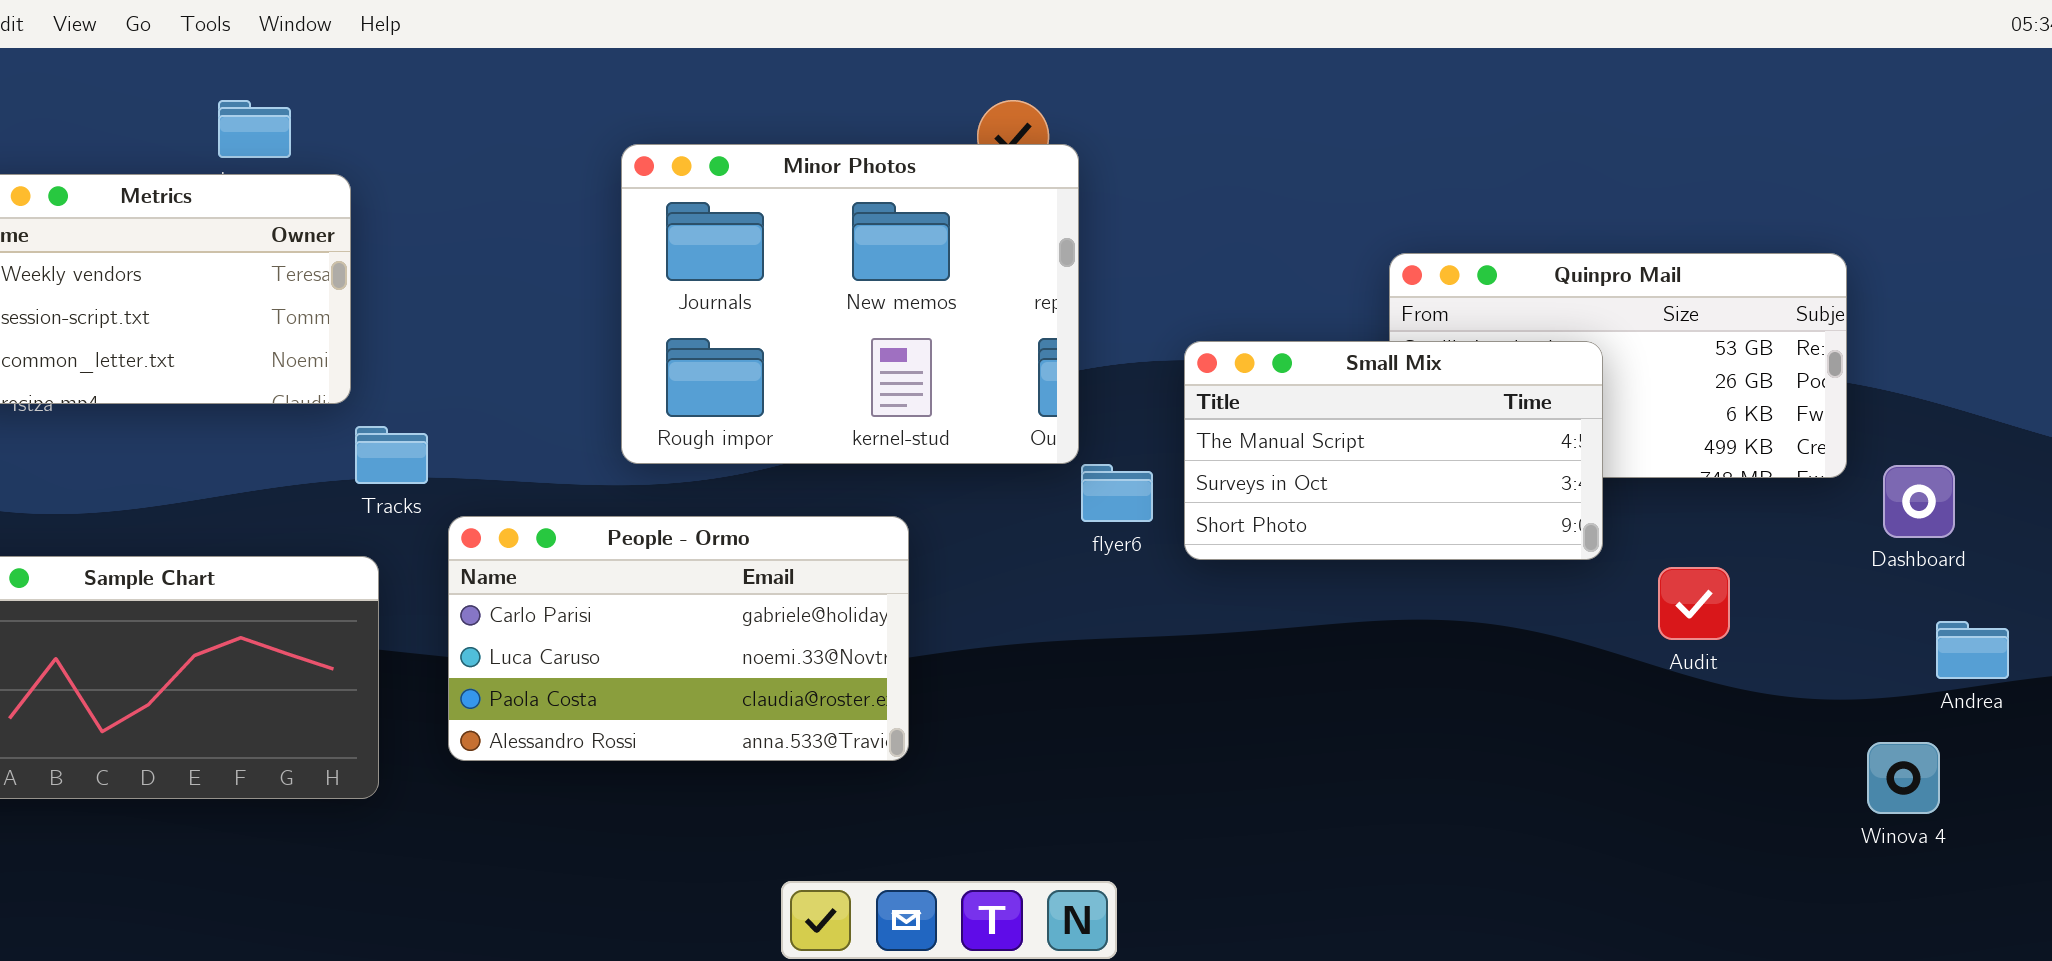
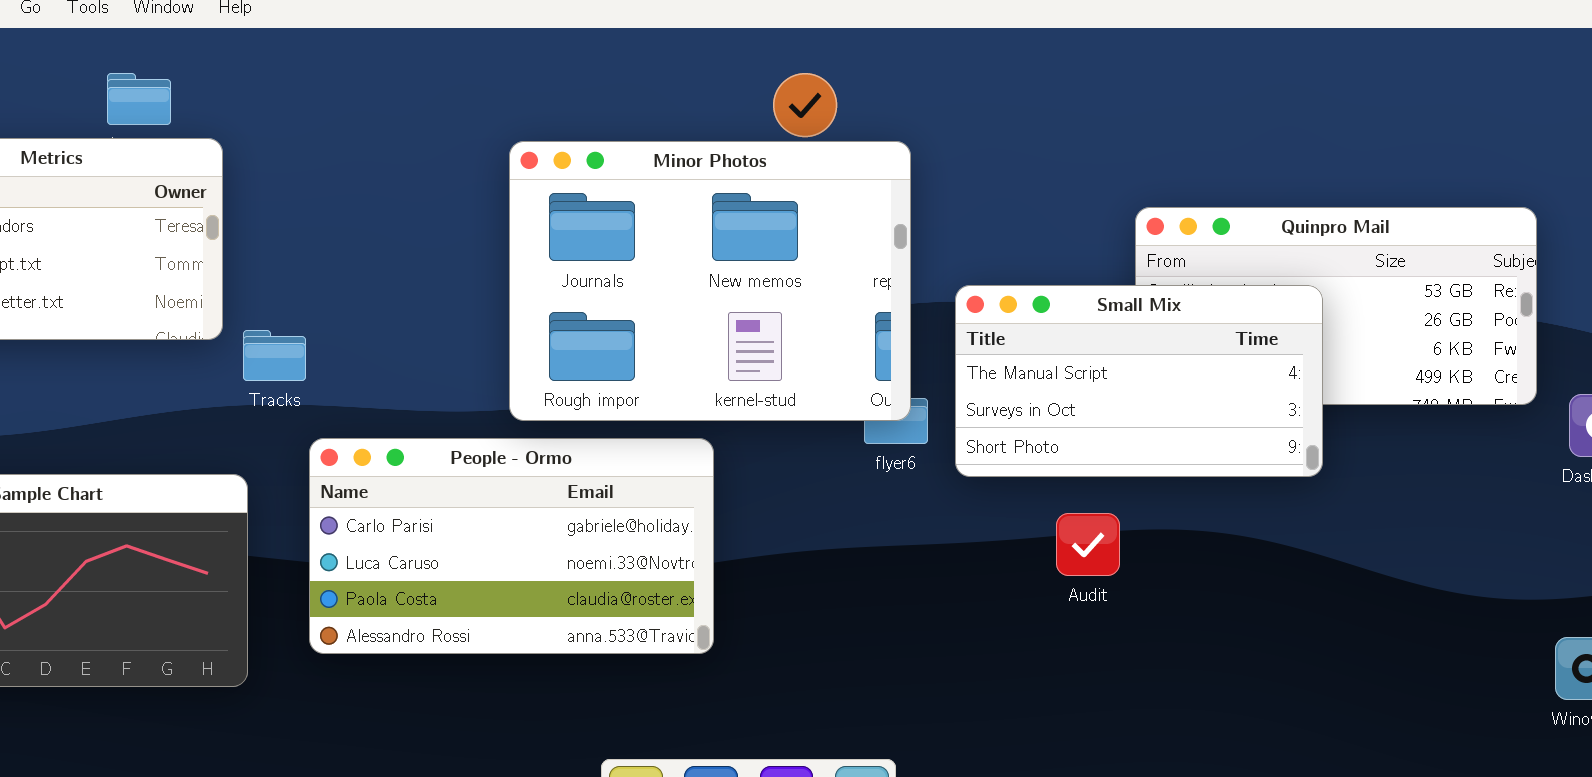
Minor Photos: [621,144,1079,464] -> [509,141,911,421], moved
Tracks: [355,426,428,484] -> [243,330,306,381], moved
Audit: [1658,567,1730,640] -> [1056,513,1120,576], moved

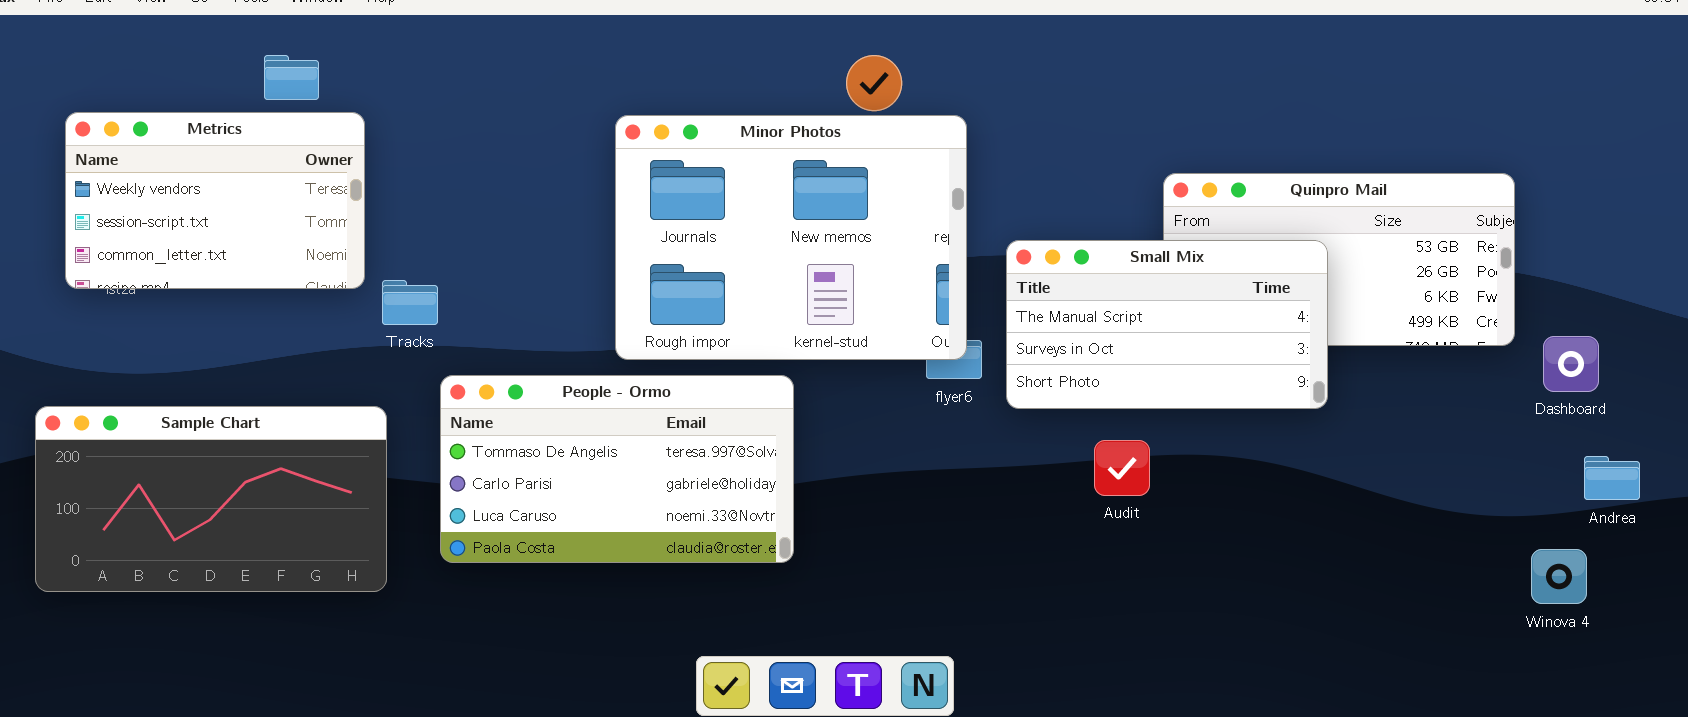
People - Ormo: [309,438,714,654] -> [440,375,794,563], scrolled up 1 row

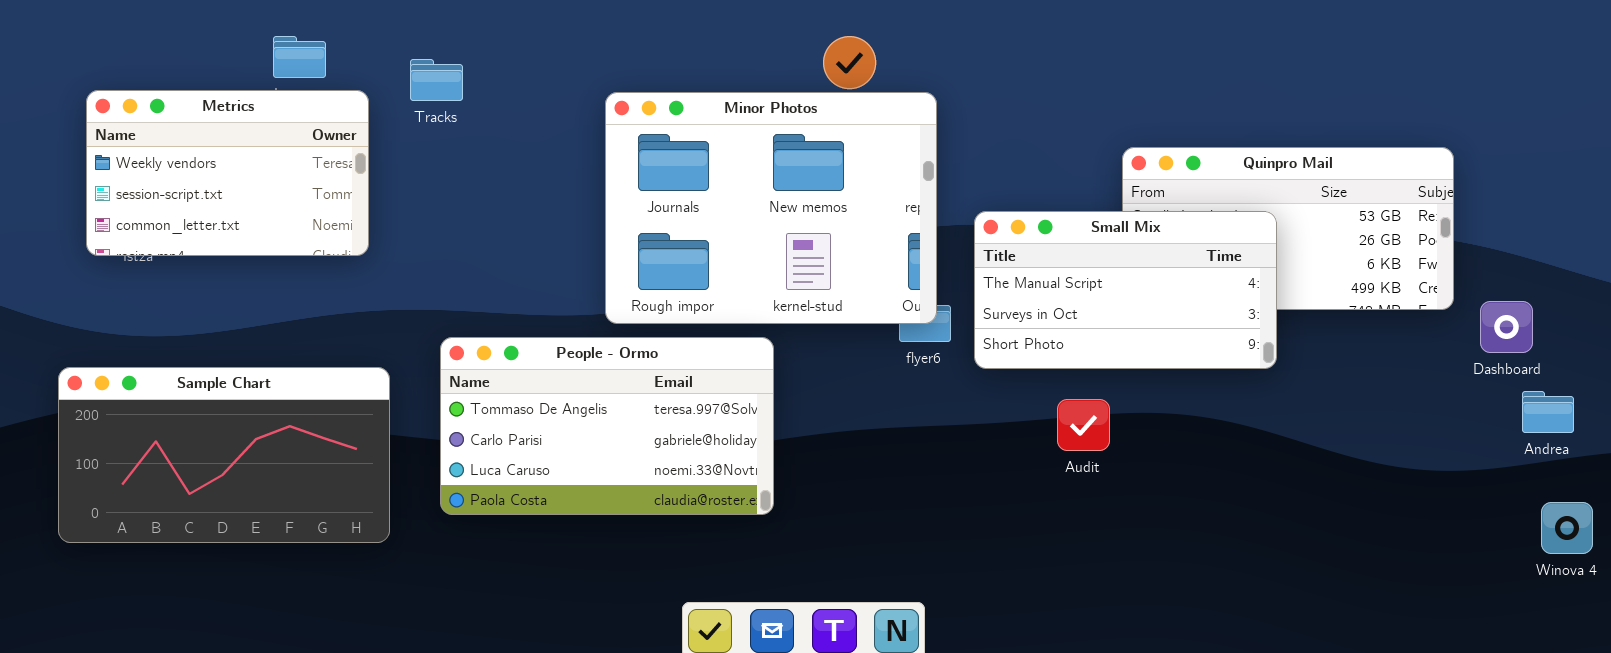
Tracks: [382,280,438,325] -> [410,59,463,101], moved
Andrea: [1584,456,1640,500] -> [1522,391,1574,433], moved
Winova 4: [1531,549,1587,604] -> [1541,502,1593,554], moved

